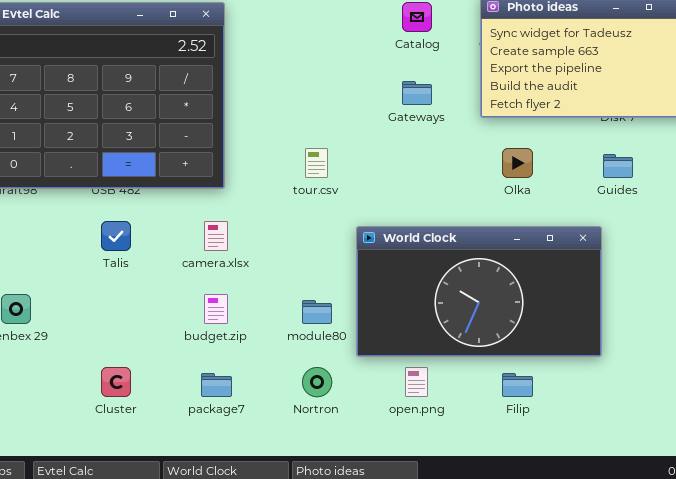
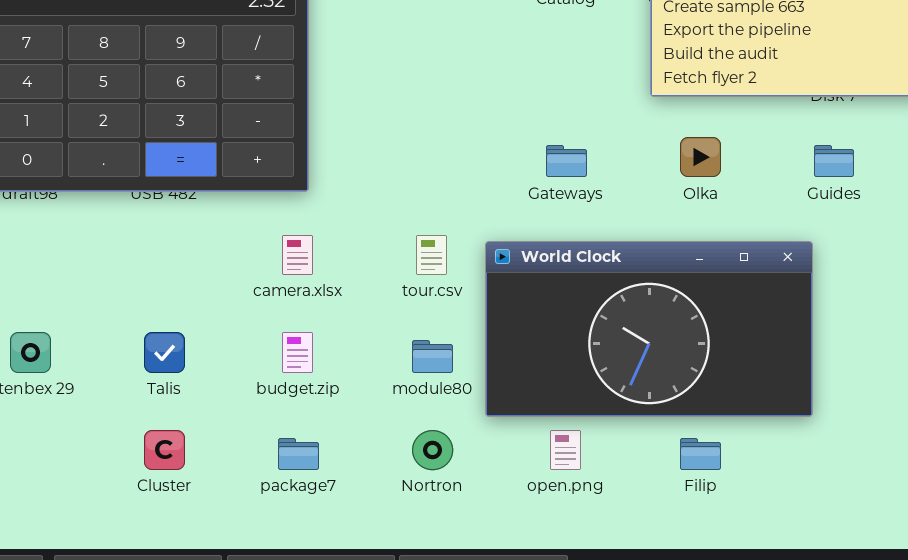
Gateways: [402,81,432,105] -> [546,145,587,177], moved
tour.csv: [305,148,328,178] -> [416,235,447,275], moved
Talis: [101,221,131,251] -> [144,332,185,373], moved

